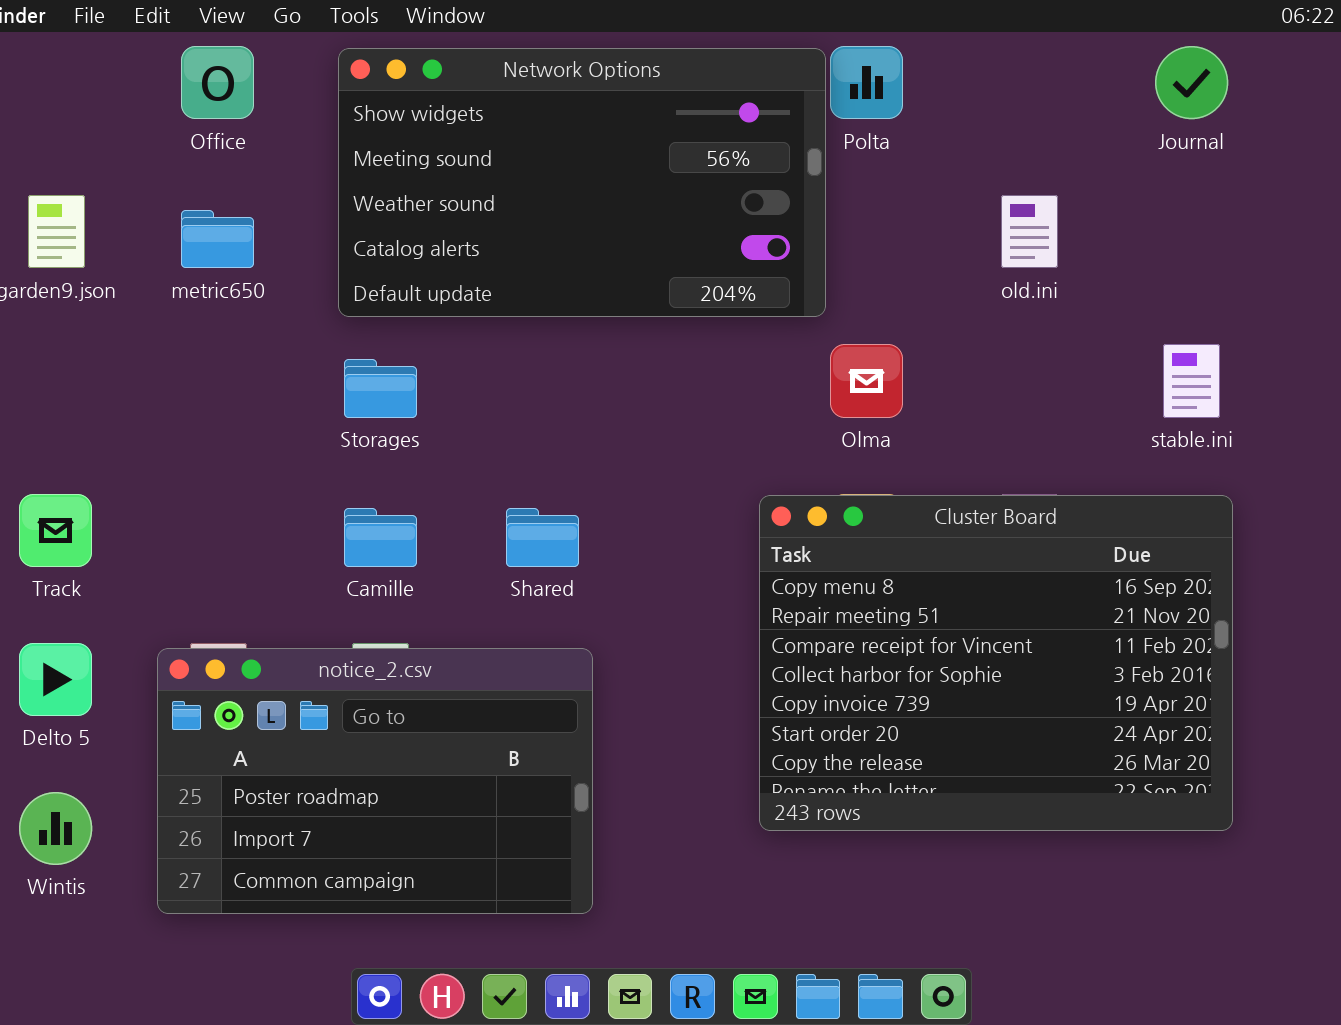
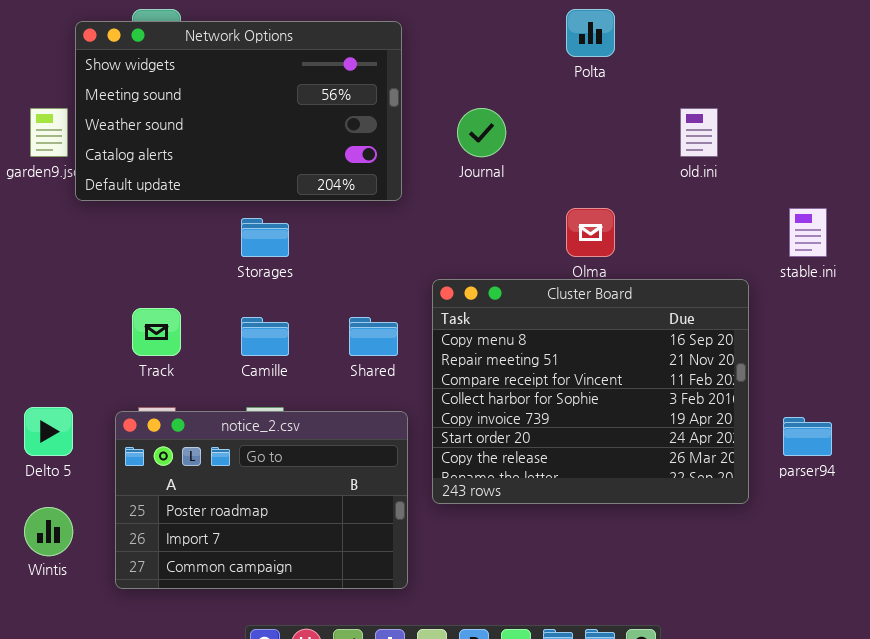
Journal: [1155,46,1228,119] -> [457,108,506,157], moved
Network Options: [338,48,826,317] -> [75,21,402,201], moved
Track: [19,494,92,567] -> [132,308,181,356], moved
Cluster Board: [759,495,1233,831] -> [432,279,749,504], moved

